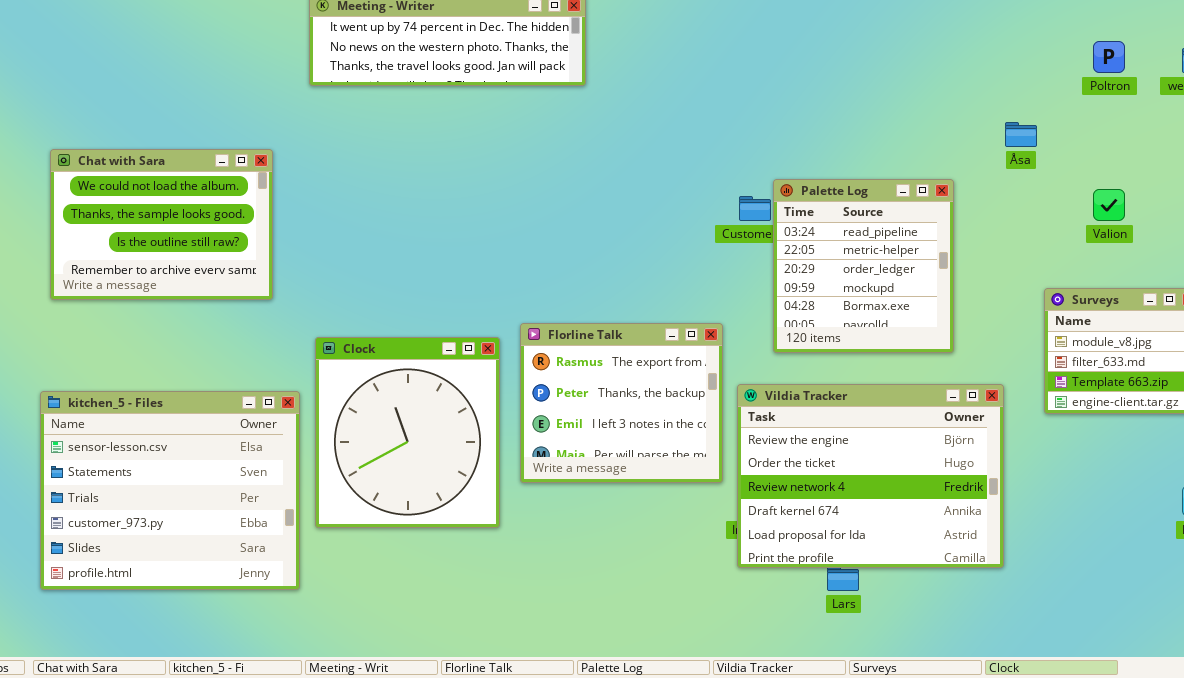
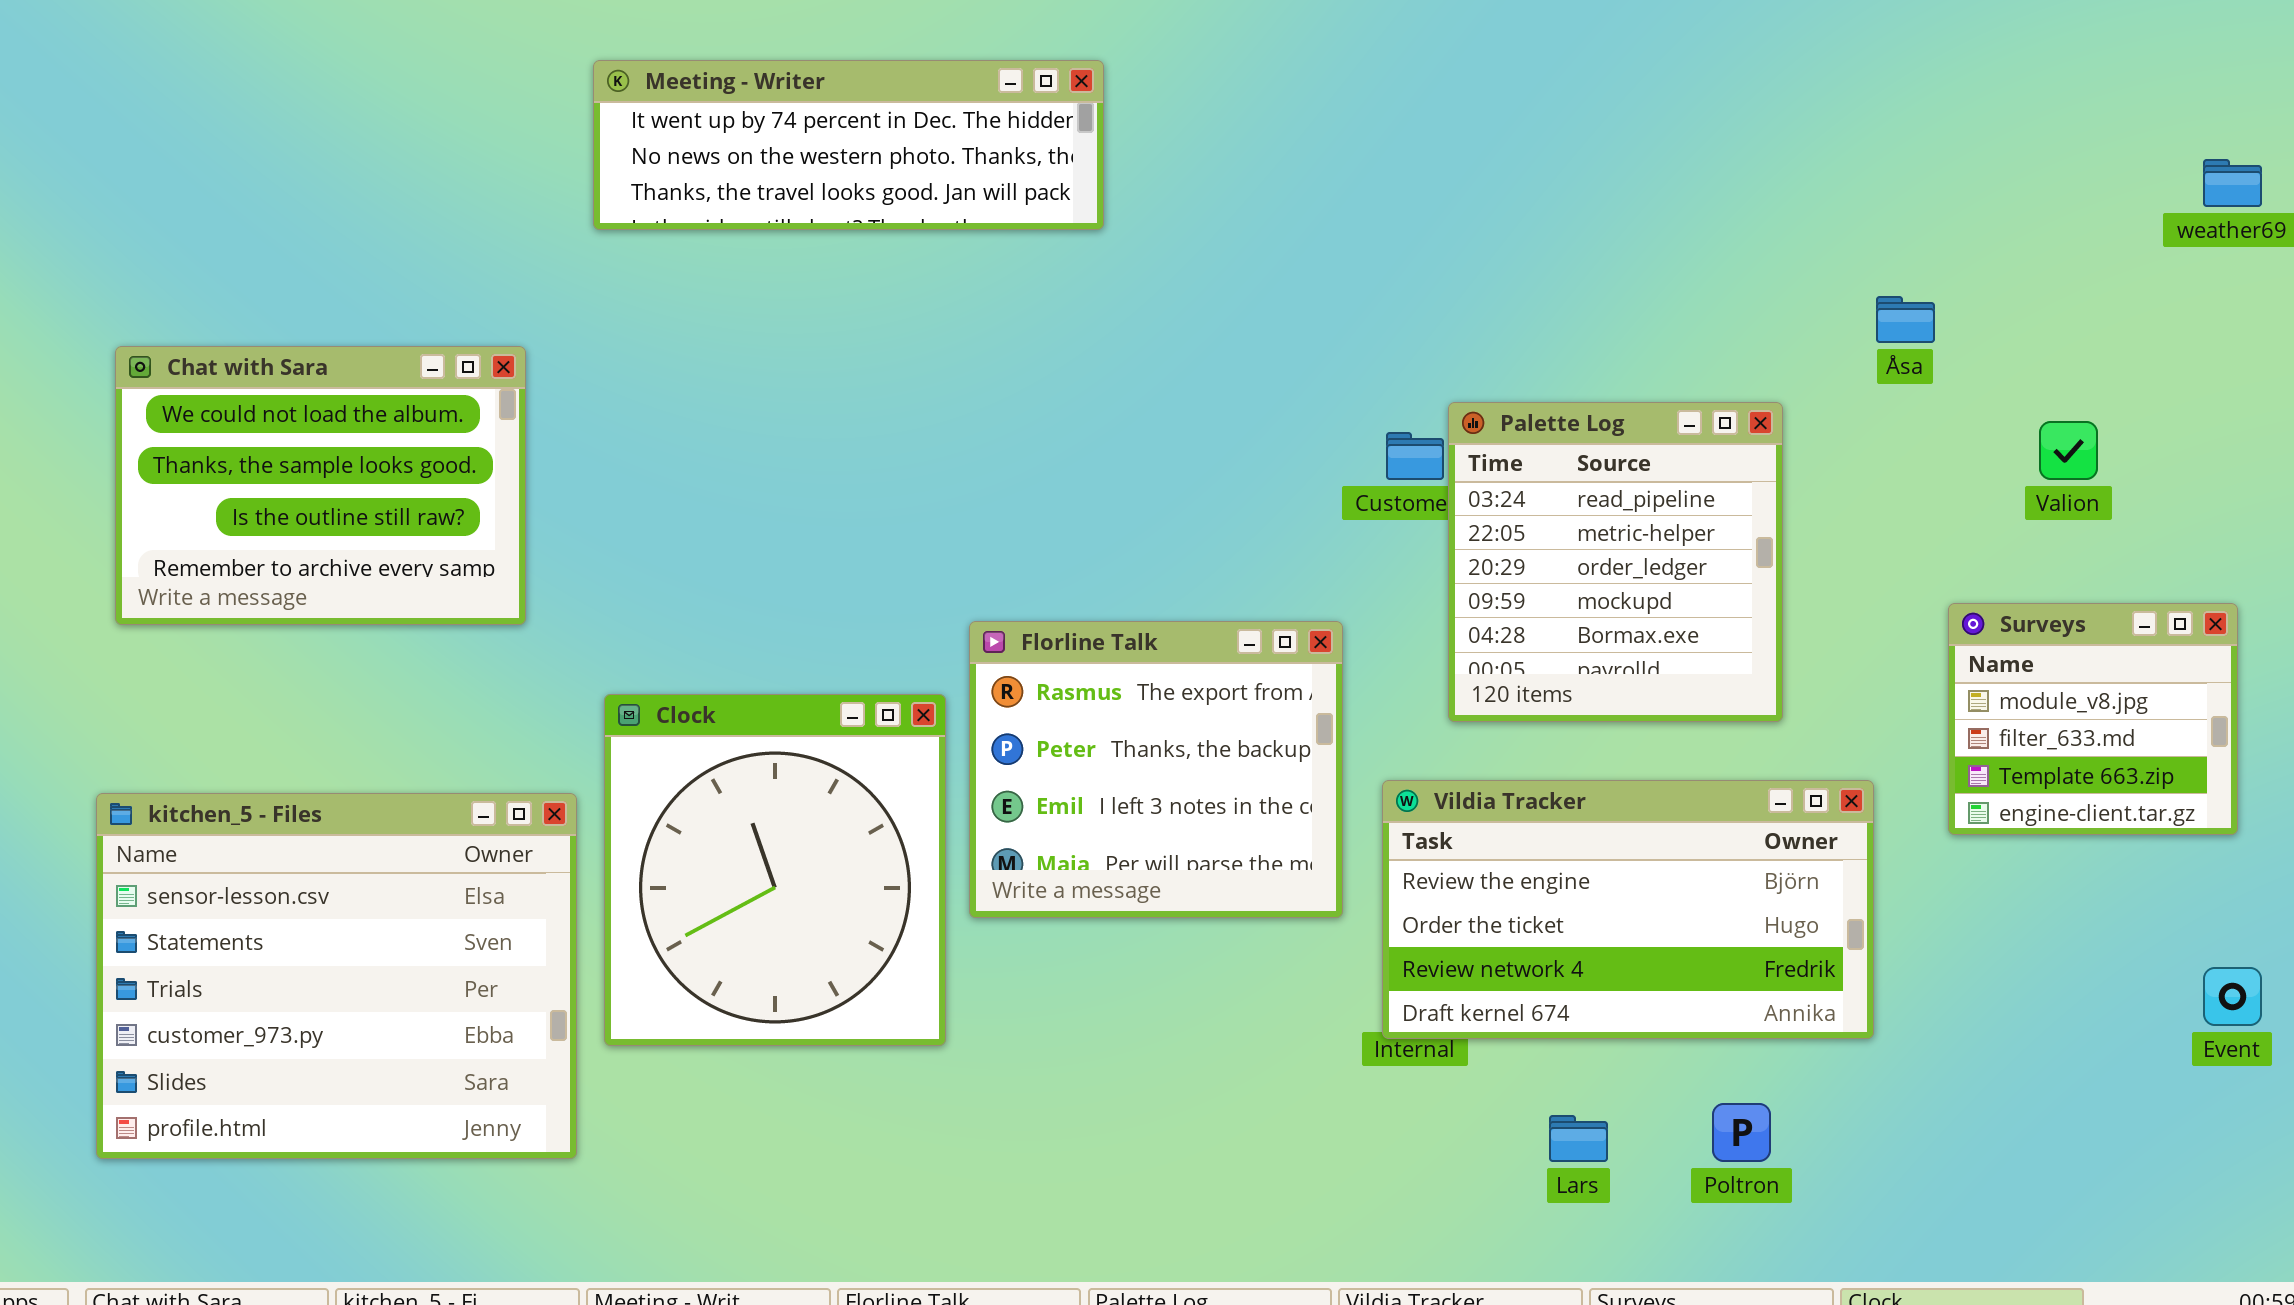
Poltron: [1093,41,1125,73] -> [1712,1103,1771,1162], moved
Florline Talk: [520,323,723,483] -> [969,621,1343,918], moved
Vildia Tracker: [737,384,1004,568] -> [1382,780,1874,1039], resized

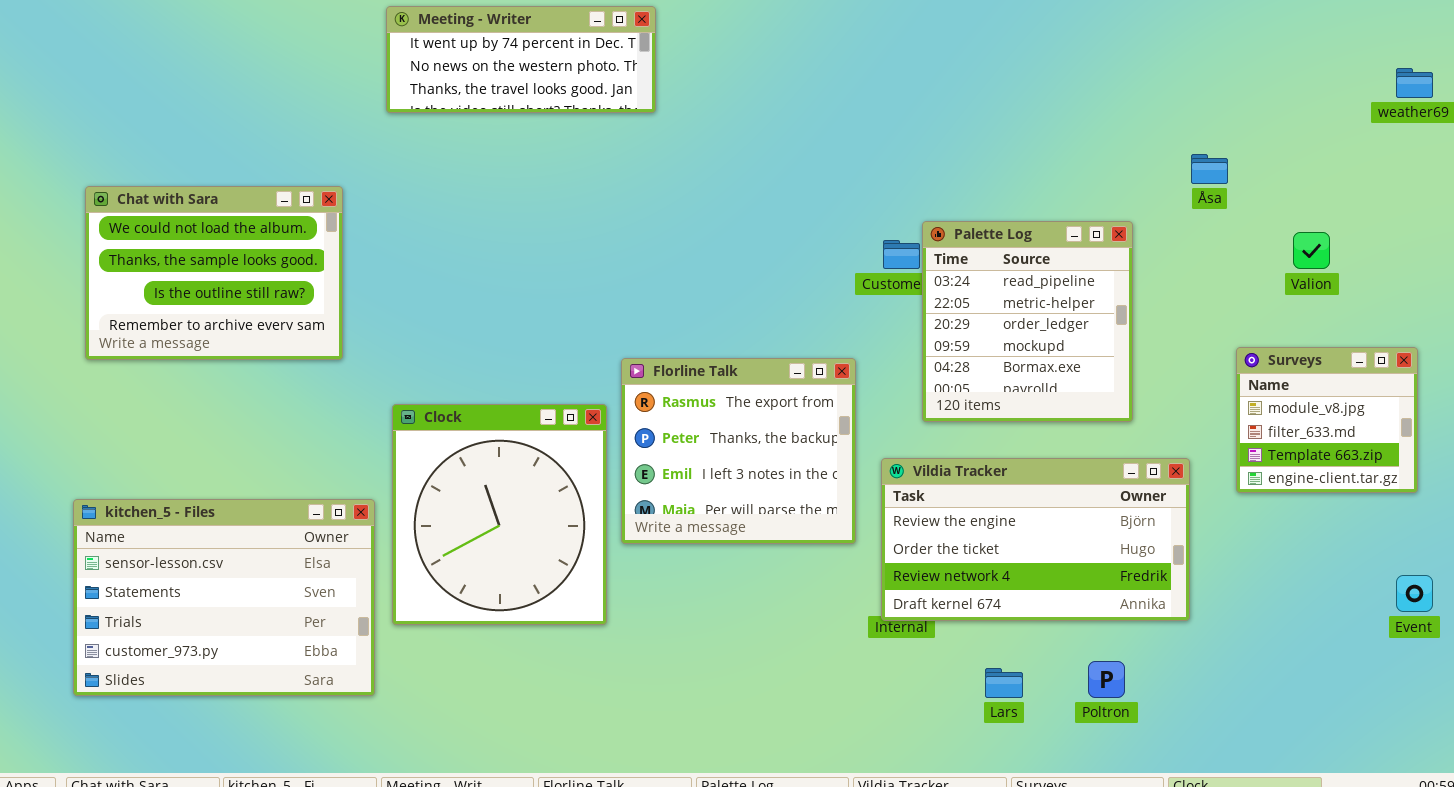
Meeting - Writer: [593,60,1104,230] -> [386,6,656,113], resized
kitchen_5 - Files: [96,793,577,1159] -> [73,499,375,696], resized

